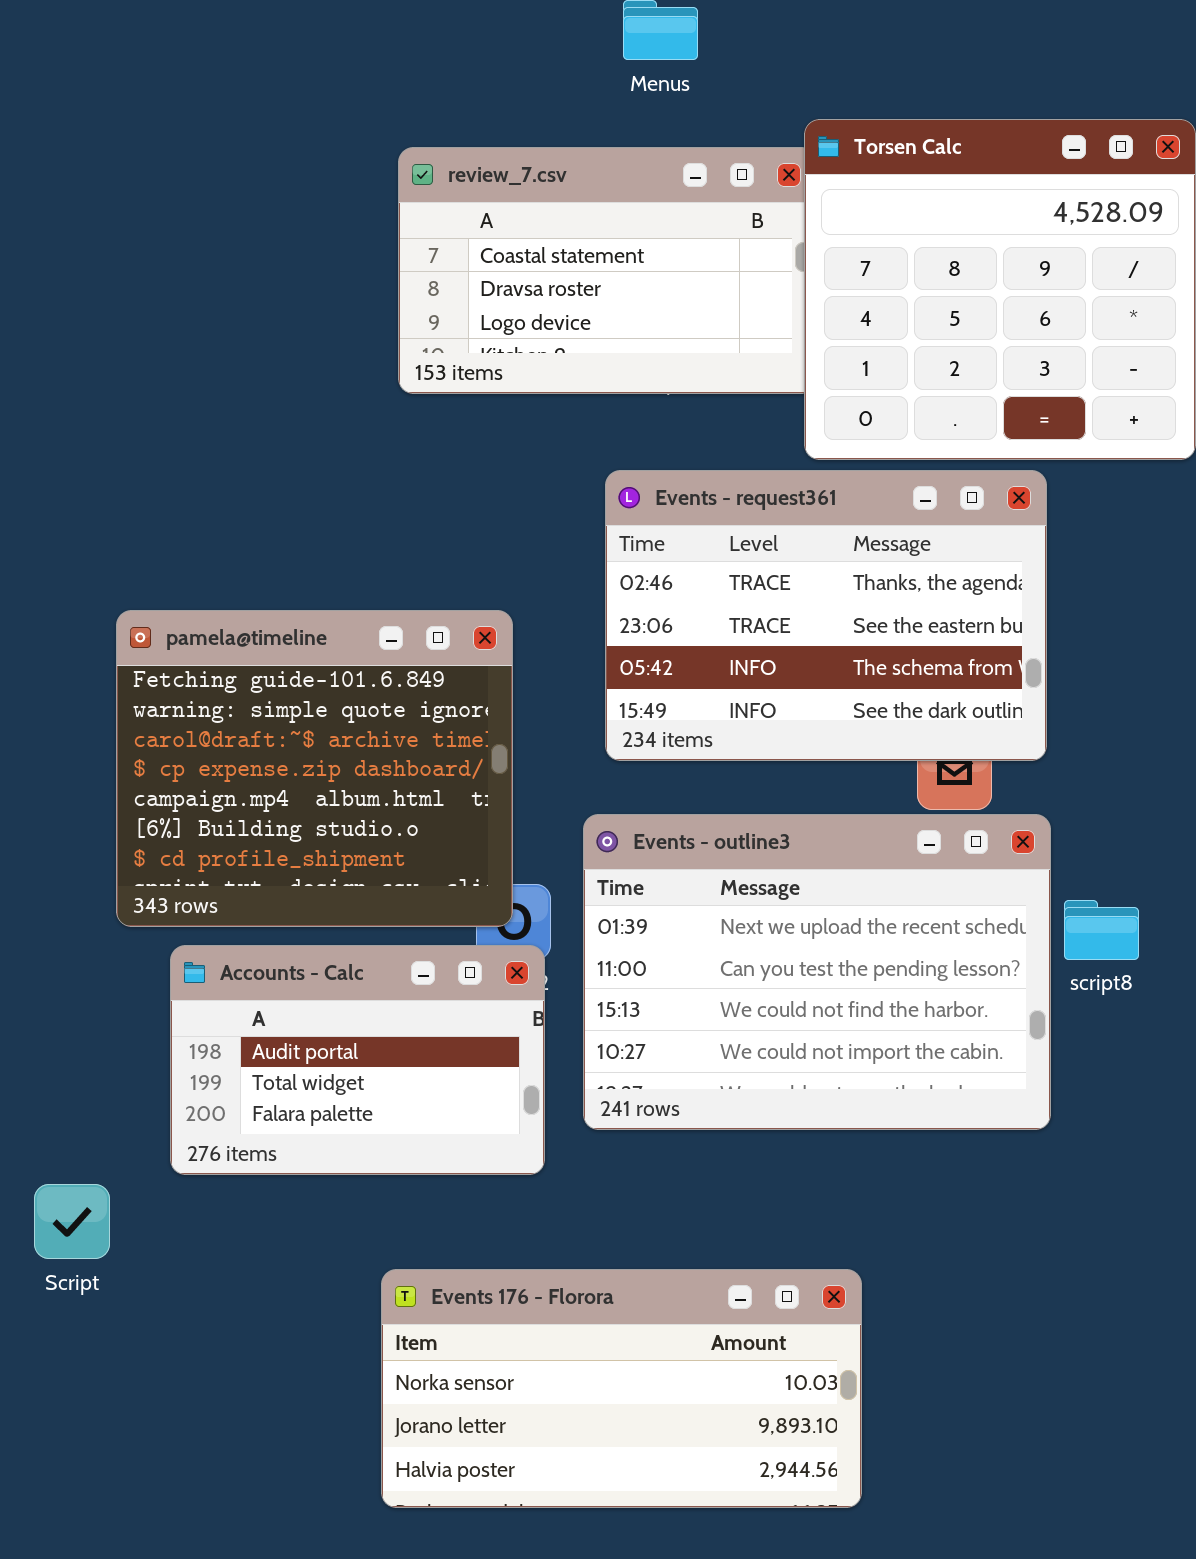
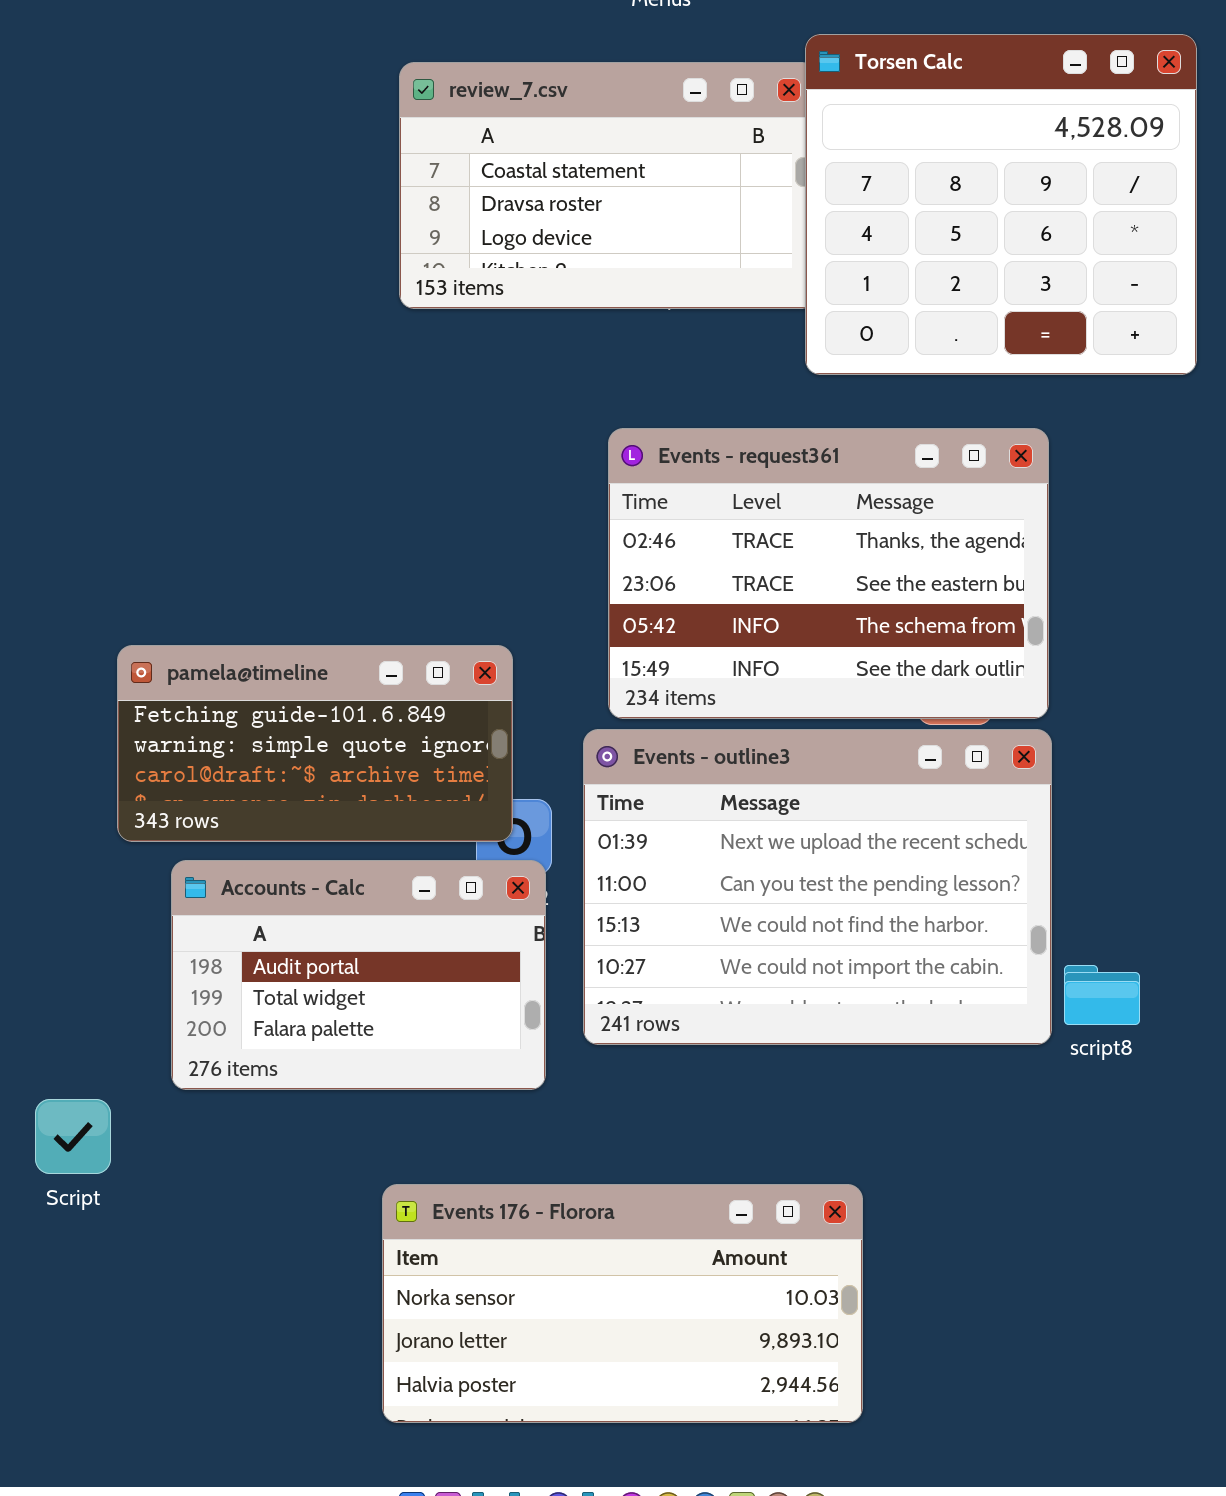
Events - request361: [605,470,1047,761] -> [608,428,1049,719], moved
pamela@timeline: [116,610,513,927] -> [117,645,513,842], resized
script8: [1064,900,1139,960] -> [1064,965,1140,1025], moved

